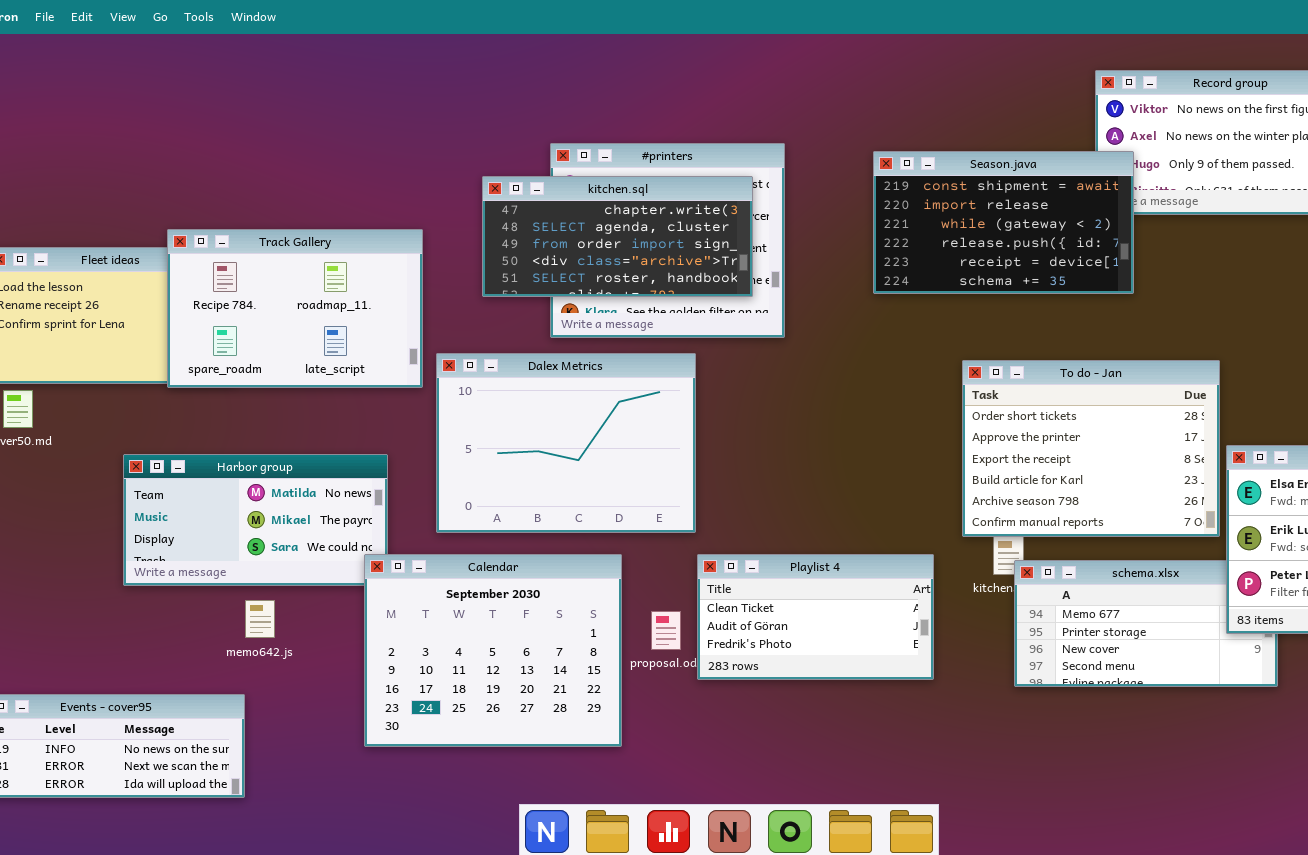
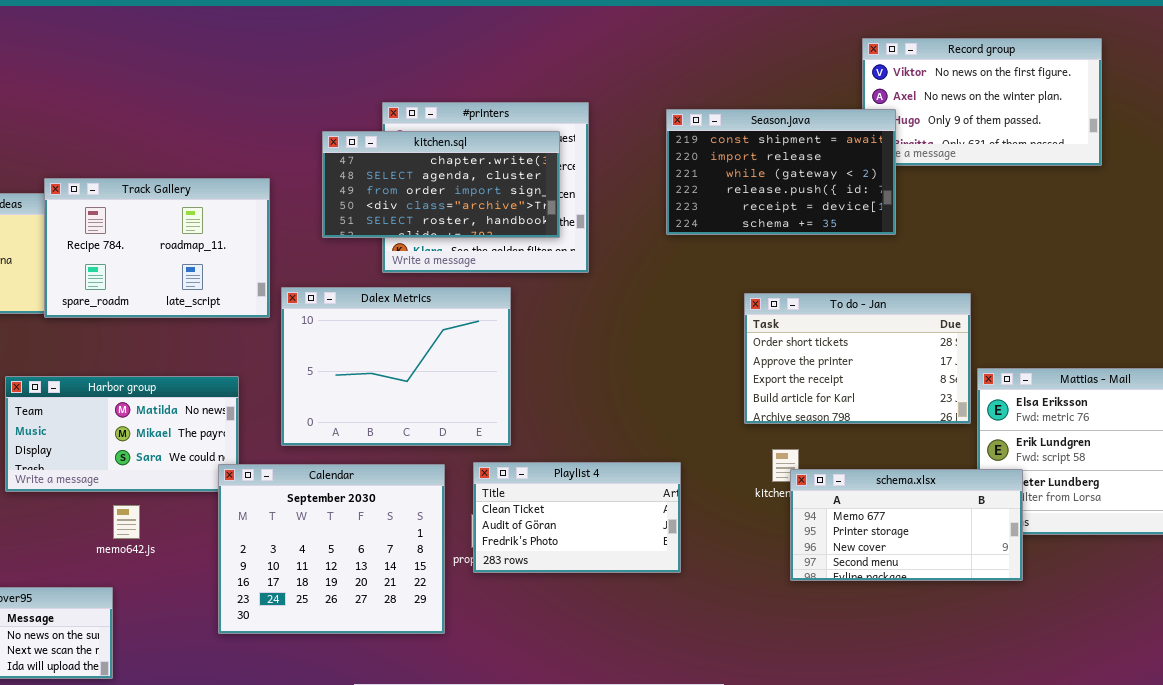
To do - Jan: [962,360,1220,537] -> [744,293,971,424], resized
Playlist 4: [697,554,934,680] -> [473,462,681,573], moved
schema.xlsx: [1014,560,1278,687] -> [790,469,1023,581], raised

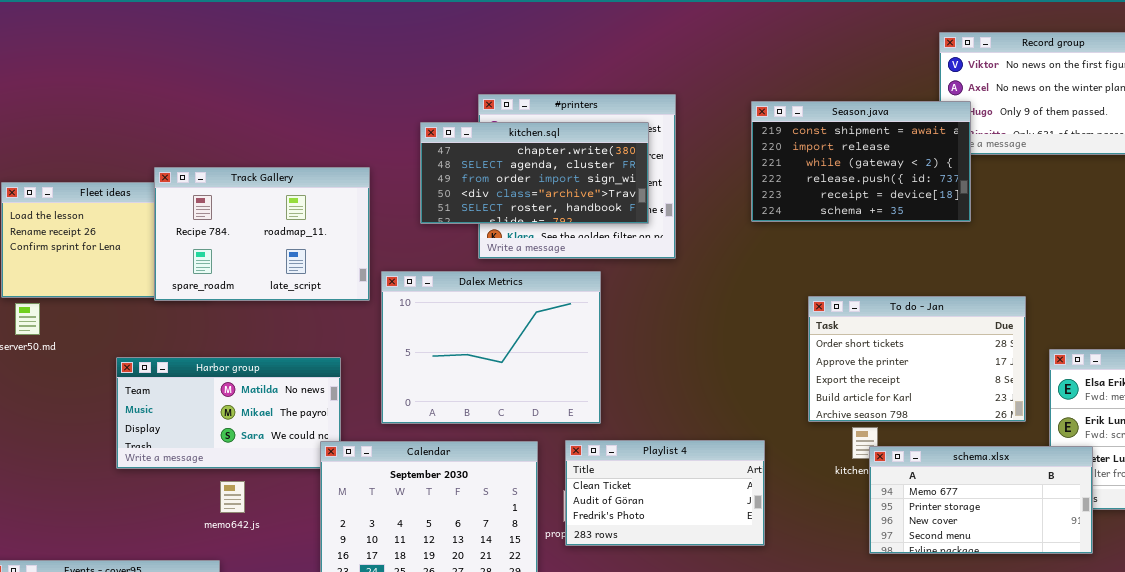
To do - Jan: [744,293,971,424] -> [808,296,1026,422], moved

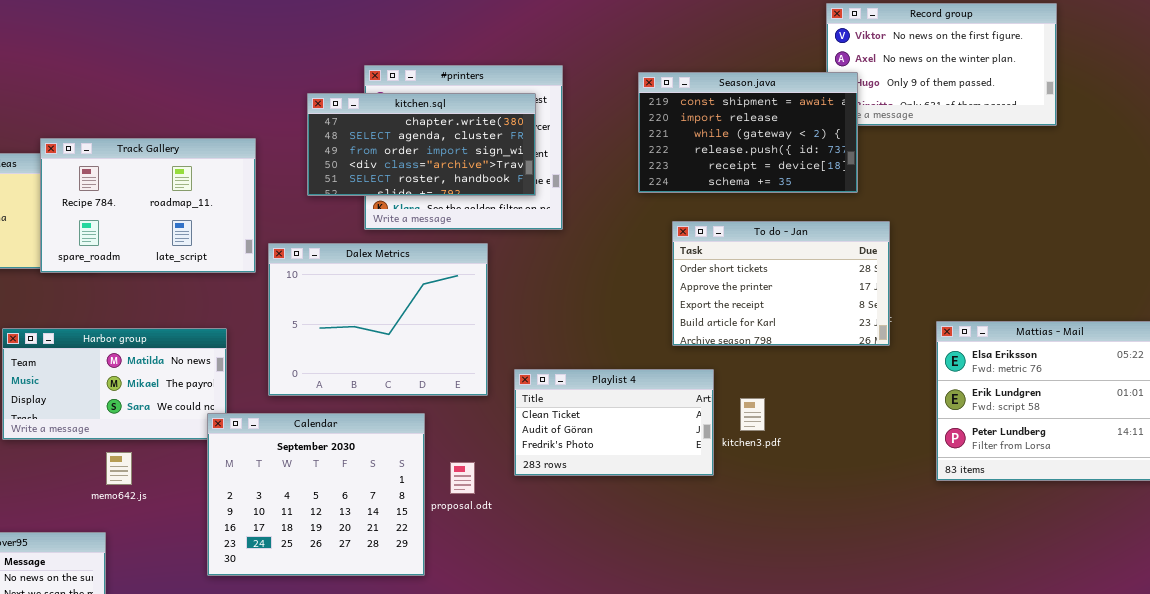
To do - Jan: [808,296,1026,422] -> [672,221,890,346], moved
Playlist 4: [565,440,765,546] -> [514,369,714,476], moved
schema.xlsx: [869,446,1093,554] -> none, closed

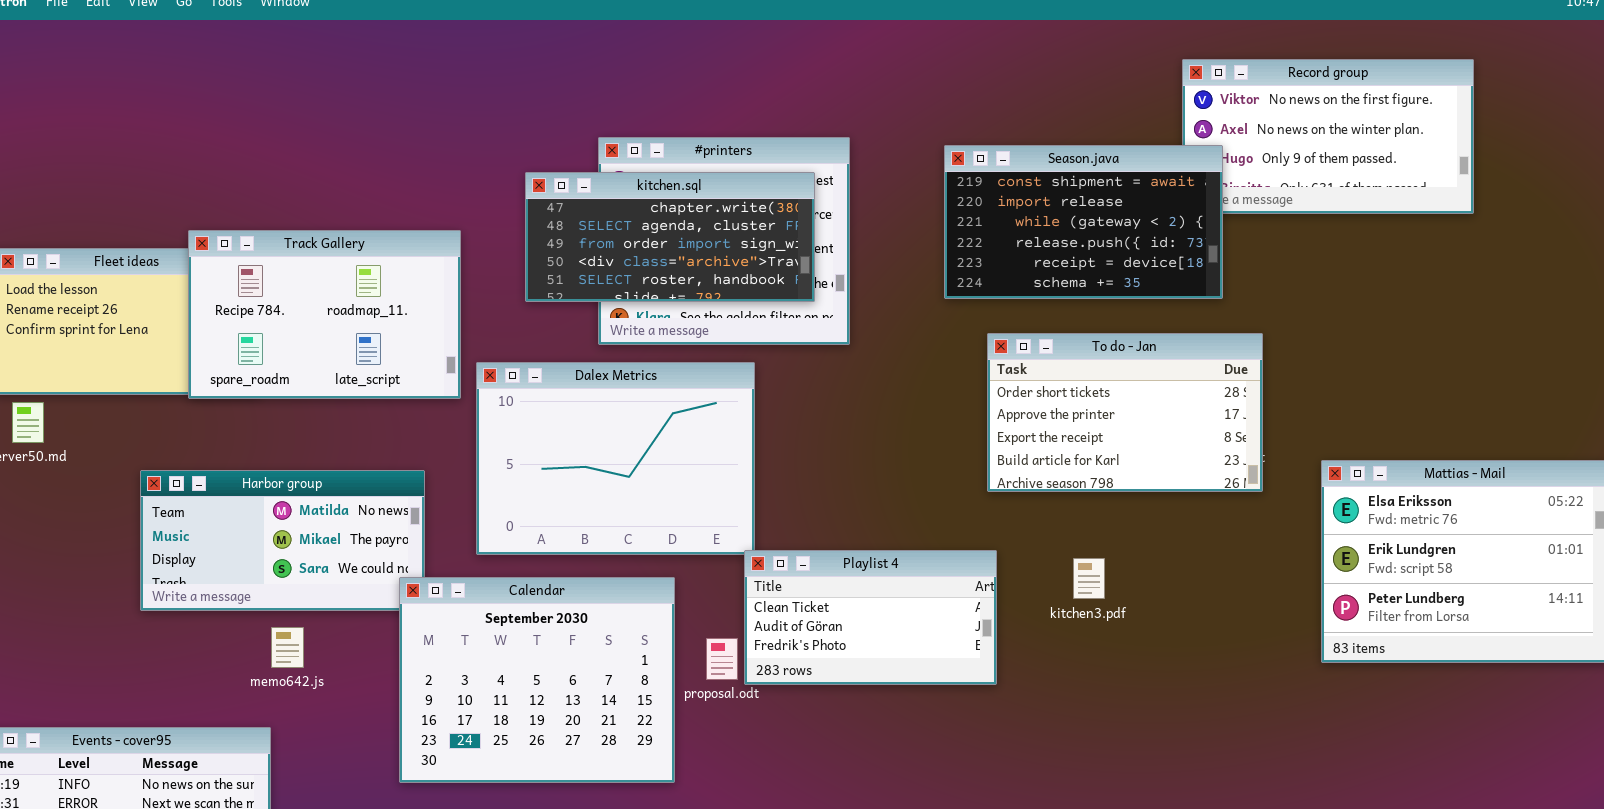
Playlist 4: [514,369,714,476] -> [744,550,997,685], moved

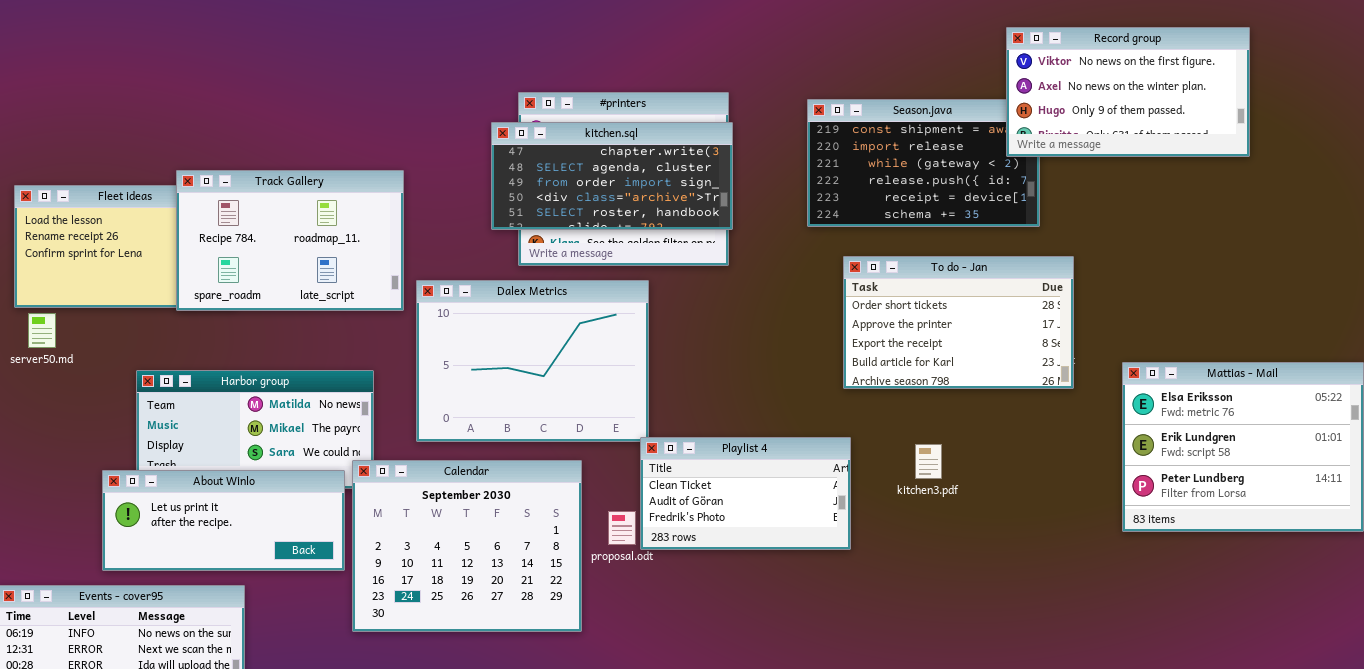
Record group: [1182,59,1474,214] -> [1006,27,1250,157], raised
kitchen.sql: [525,172,815,302] -> [491,122,733,230], moved
About Winlo: none -> [102,470,345,571], opened

